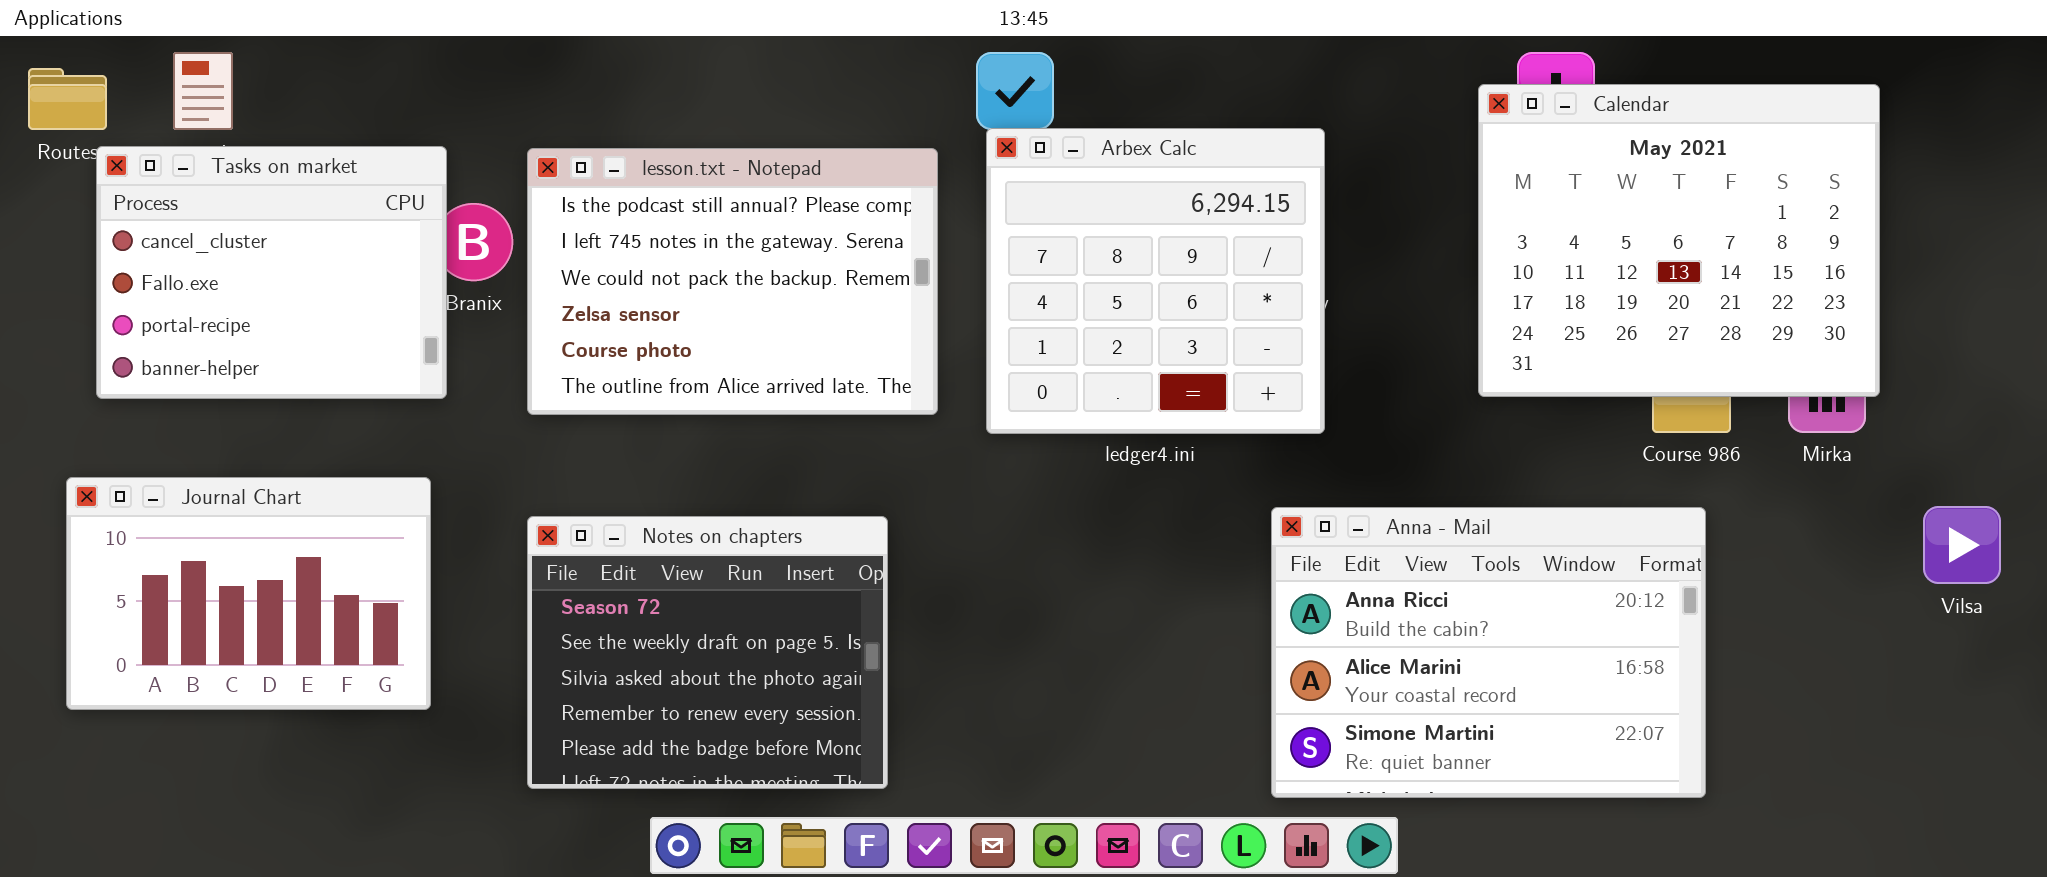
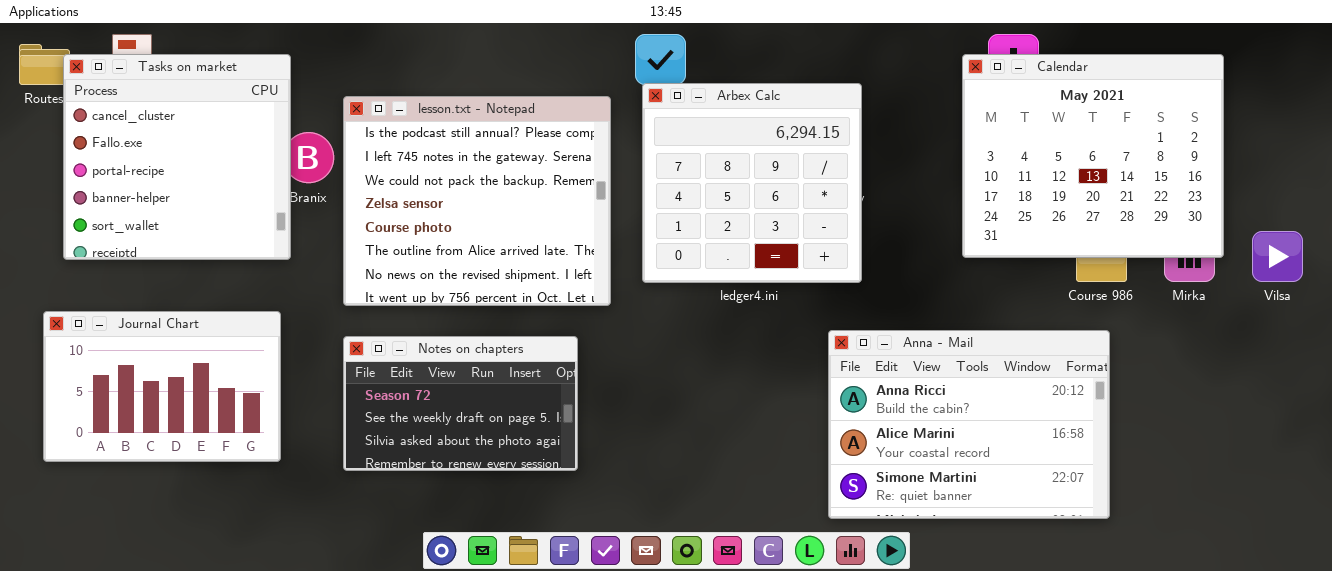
Tasks on market: [96,146,447,399] -> [63,54,291,260], resized
lesson.txt - Notepad: [527,148,938,415] -> [343,96,611,306], resized
Vilsa: [1923,506,2001,584] -> [1252,231,1303,282], moved
Notes on chapters: [527,516,888,789] -> [343,336,578,471], resized

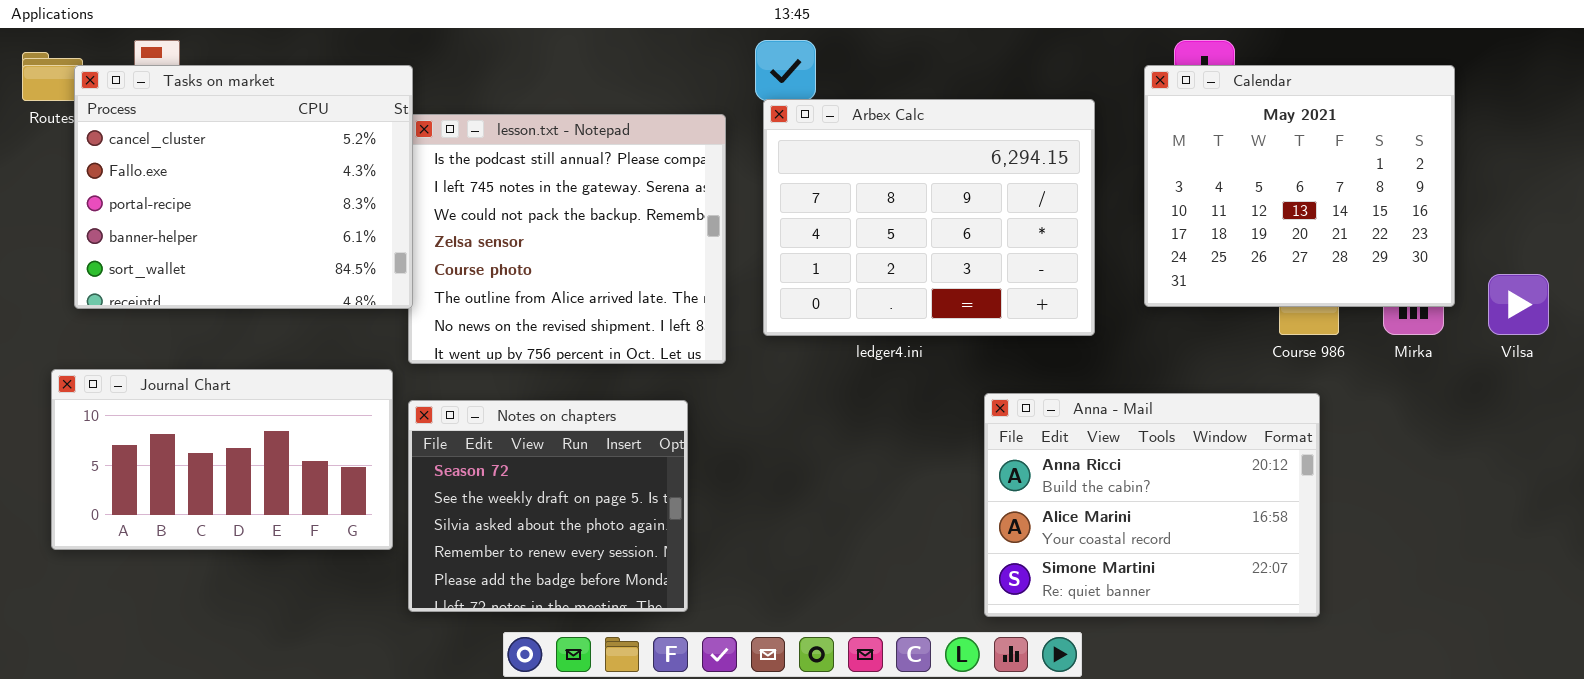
Tasks on market: [63,54,291,260] -> [74,65,413,309], resized
Arbex Calc: [642,83,862,283] -> [763,99,1095,336], resized
Journal Chart: [43,311,281,462] -> [51,369,393,550], resized
Notes on chapters: [343,336,578,471] -> [408,400,688,612], resized

